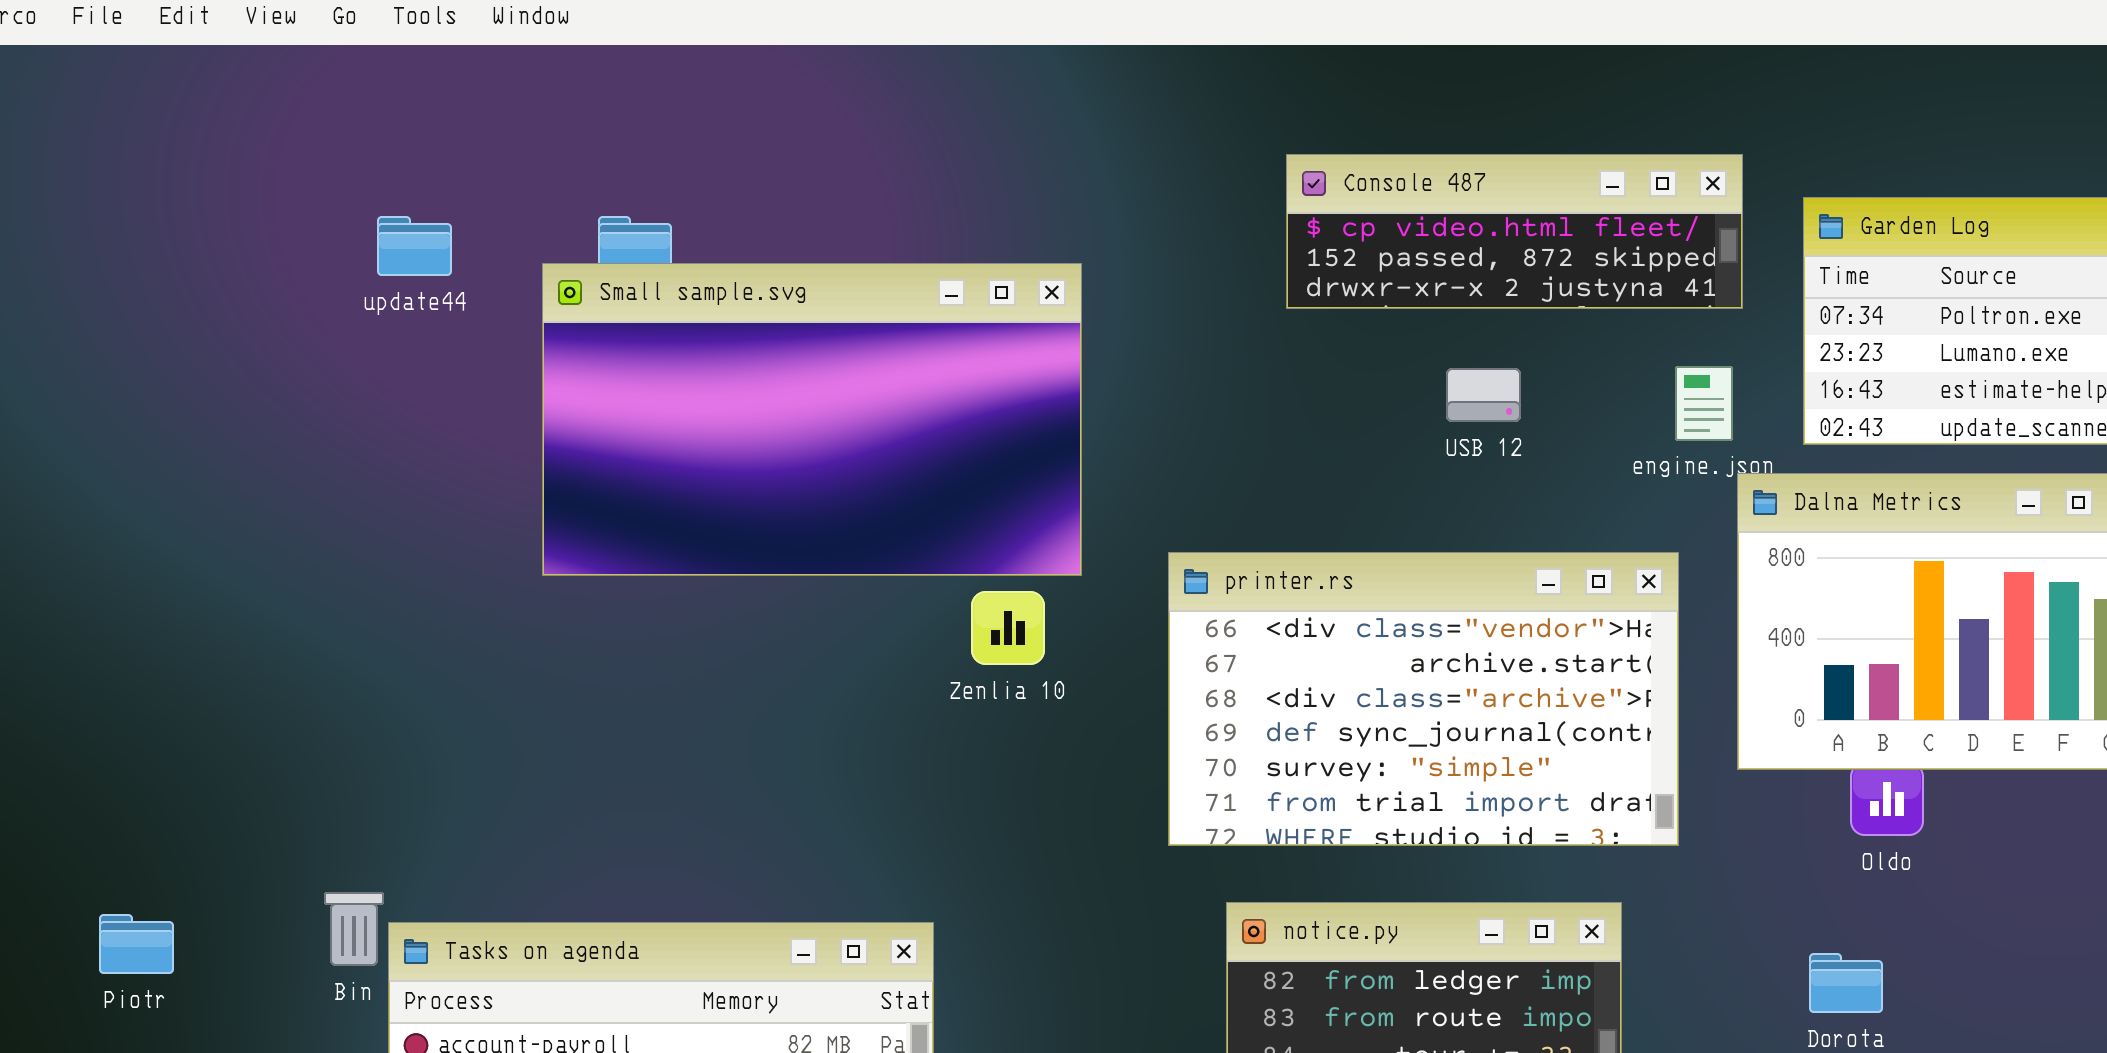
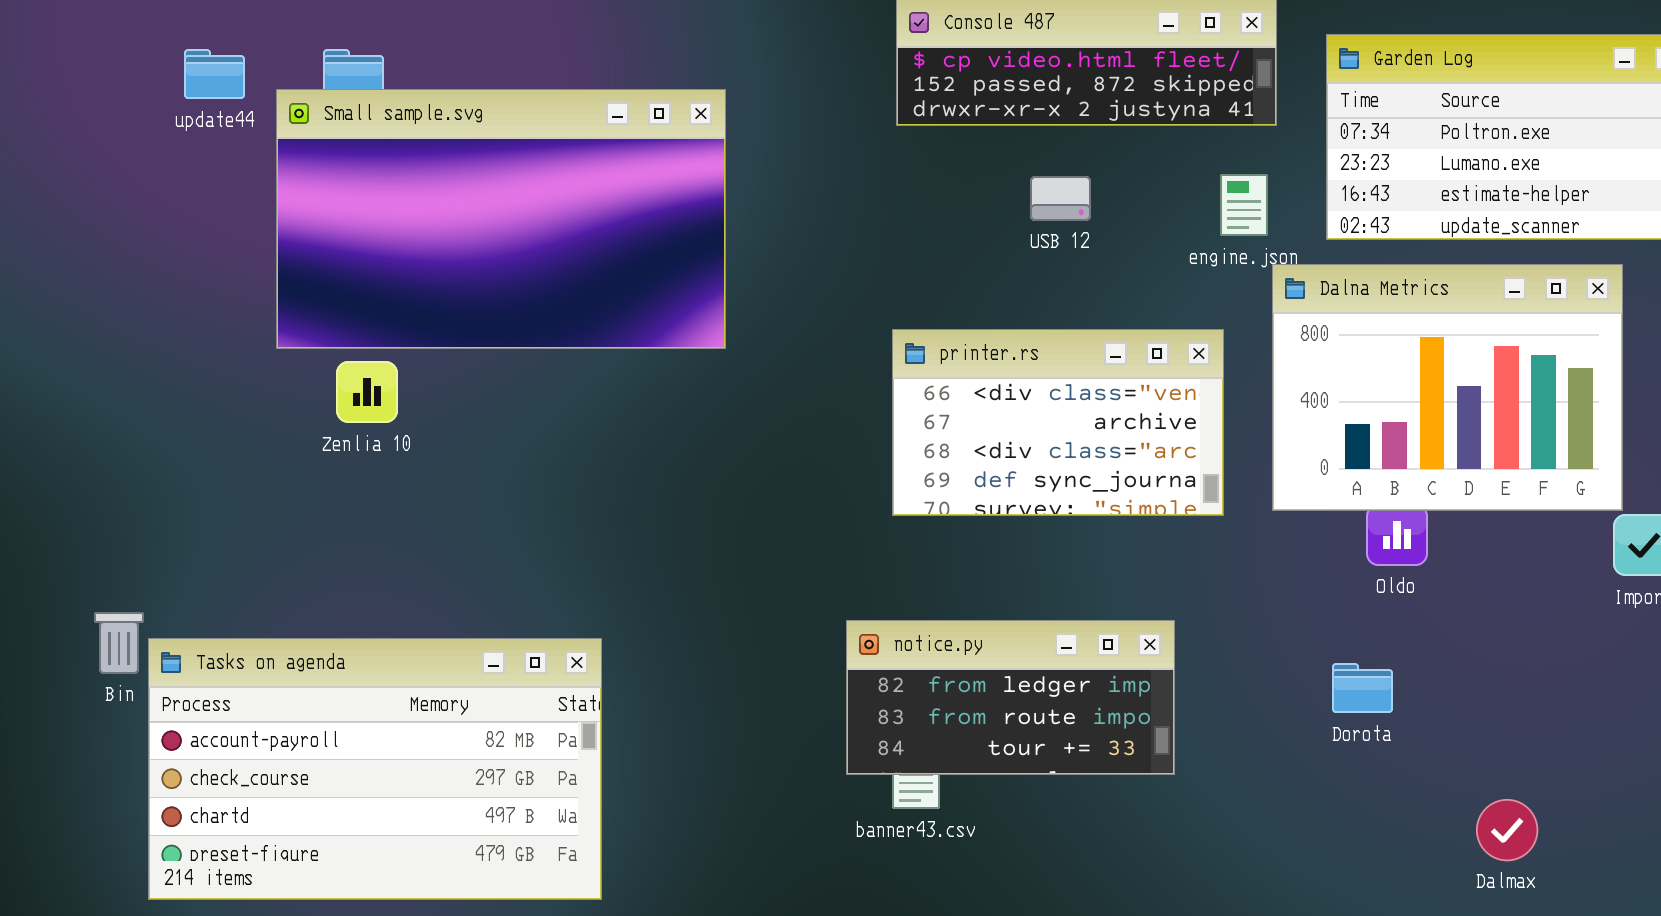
update44: [377,216,452,276] -> [184,49,245,99], moved
printer.rs: [1168,552,1679,846] -> [892,329,1224,516], resized
Zenlia 10: [971,591,1045,665] -> [336,361,398,423], moved

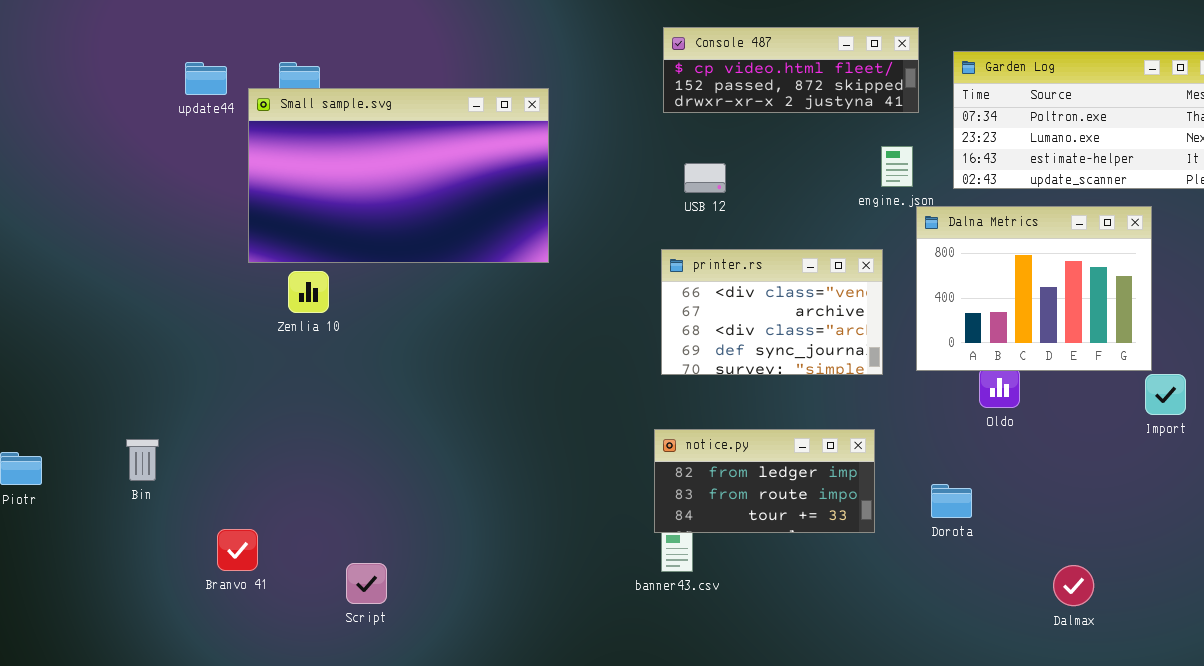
USB 12: [1030,176,1091,221] -> [684,163,726,193], moved
notice.py: [846,620,1175,775] -> [654,429,875,533], moved
Tasks on agenda: [148,638,602,900] -> none, closed
Dorota: [1332,663,1393,713] -> [931,484,972,518], moved

